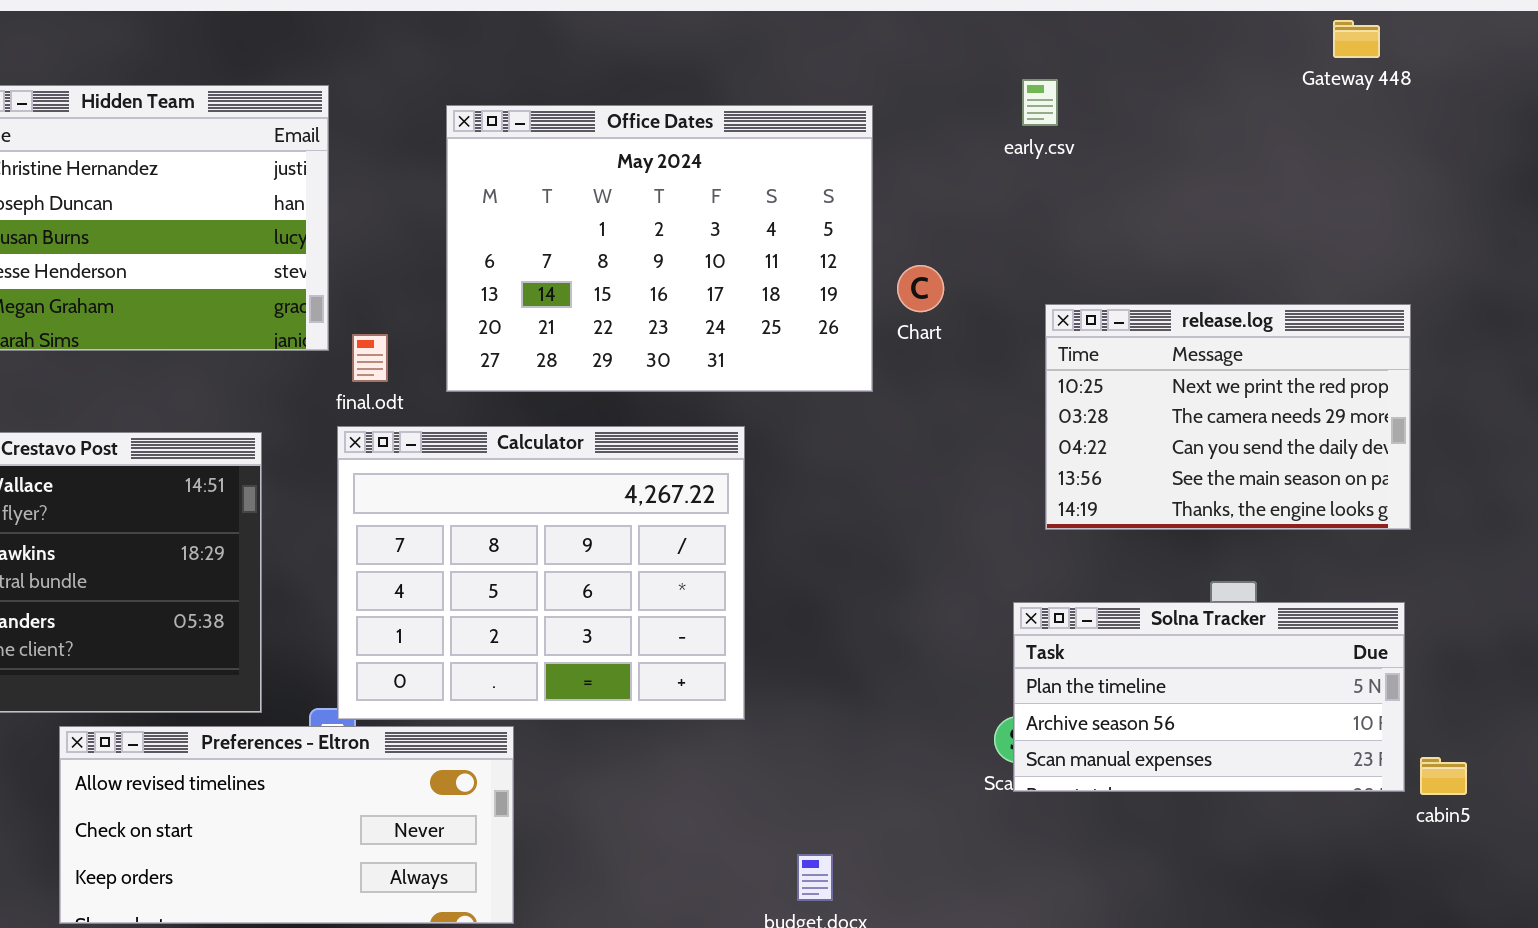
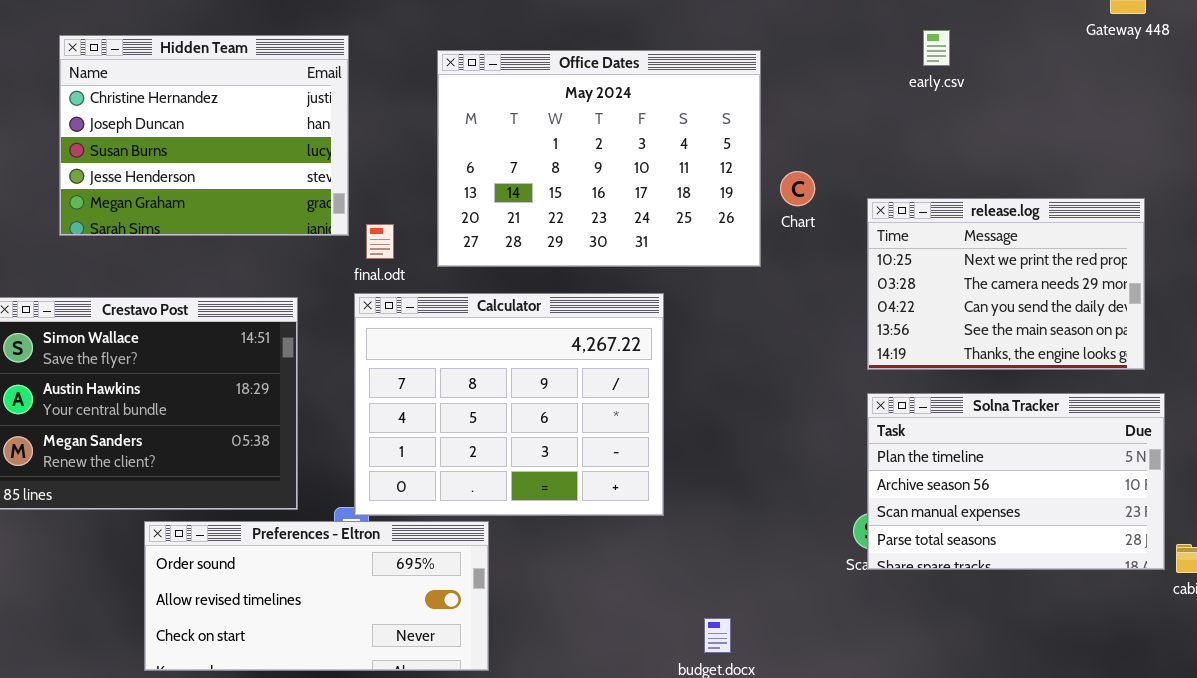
early.csv: [1022,79,1058,126] -> [923,30,950,66], moved
release.log: [1045,304,1411,530] -> [867,198,1145,370], moved
Solna Tracker: [1013,602,1405,792] -> [867,393,1165,570], resized
Preferences - Eltron: [59,726,514,924] -> [144,521,489,671], scrolled up 1 row

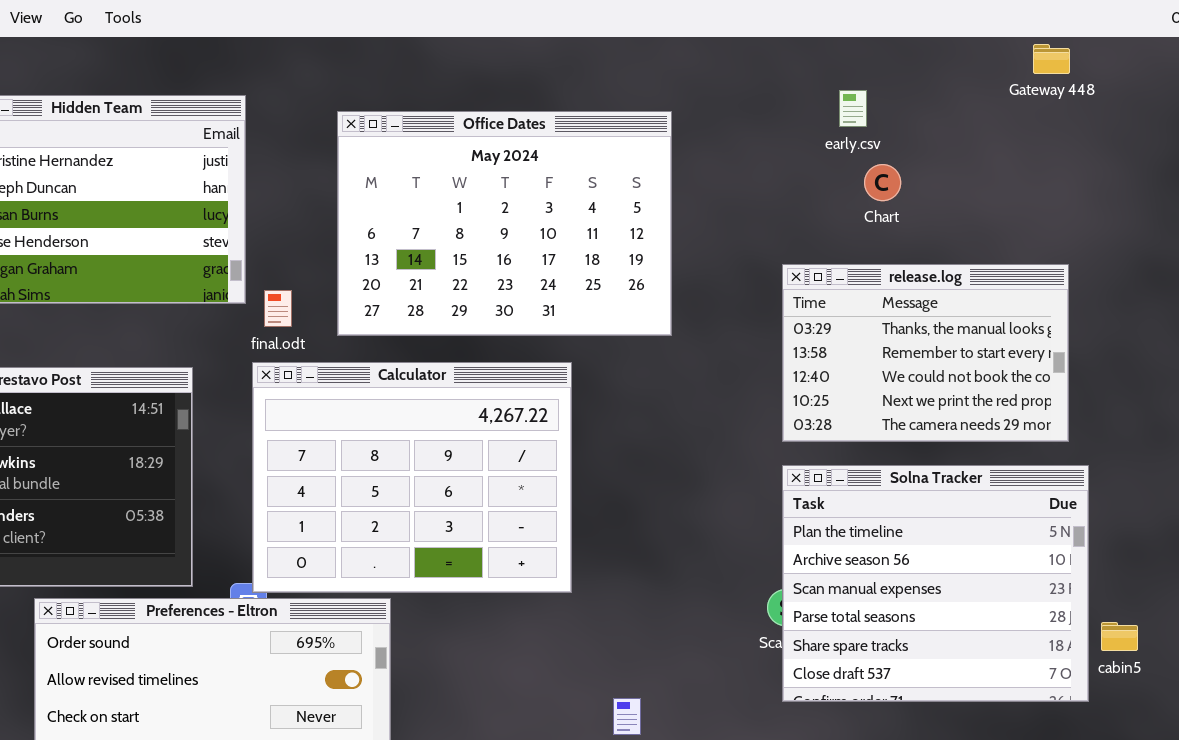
Chart: [780,171,815,206] -> [864,164,901,201], moved
release.log: [867,198,1145,370] -> [782,264,1069,442], scrolled up 3 rows
Solna Tracker: [867,393,1165,570] -> [782,465,1089,702], resized

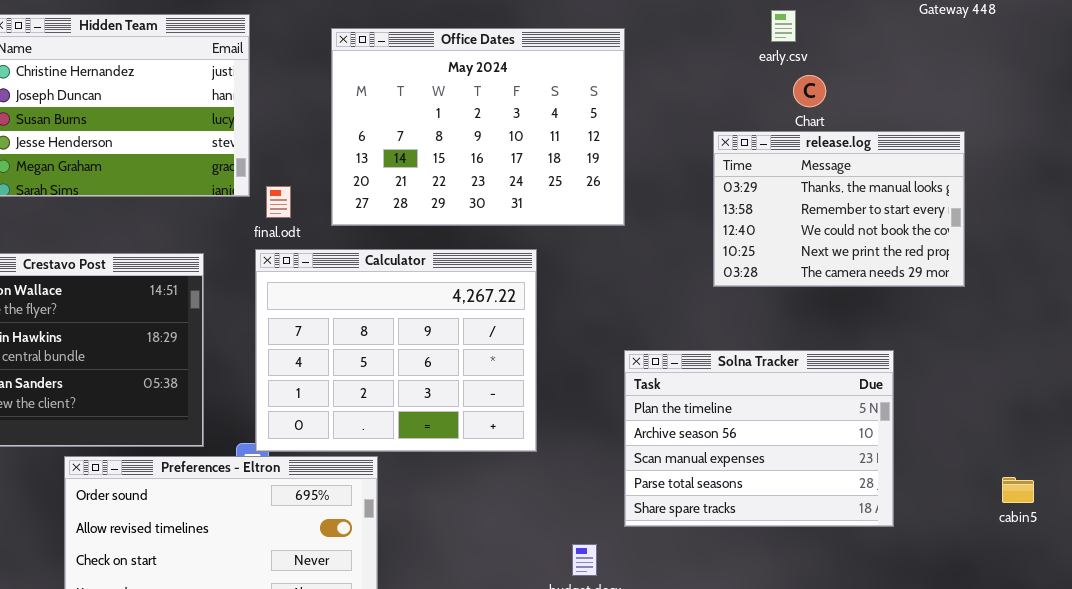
release.log: [782,264,1069,442] -> [713,131,965,287], moved
Solna Tracker: [782,465,1089,702] -> [624,350,894,527], moved, resized

